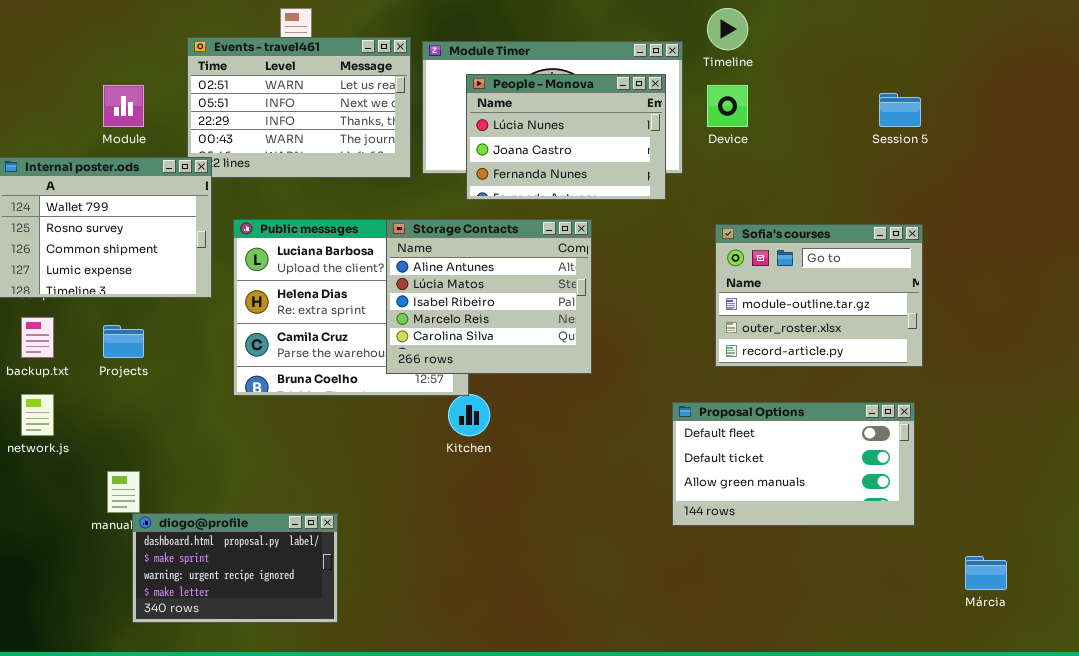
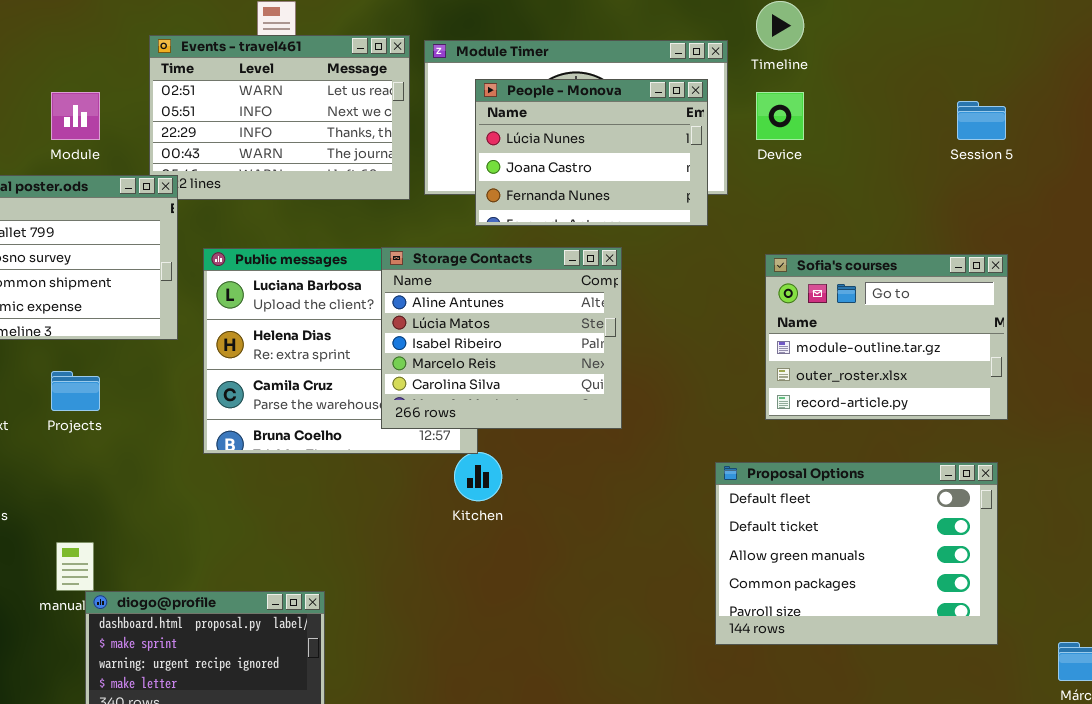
Proposal Options: [672,402,915,526] -> [715,462,998,645], resized

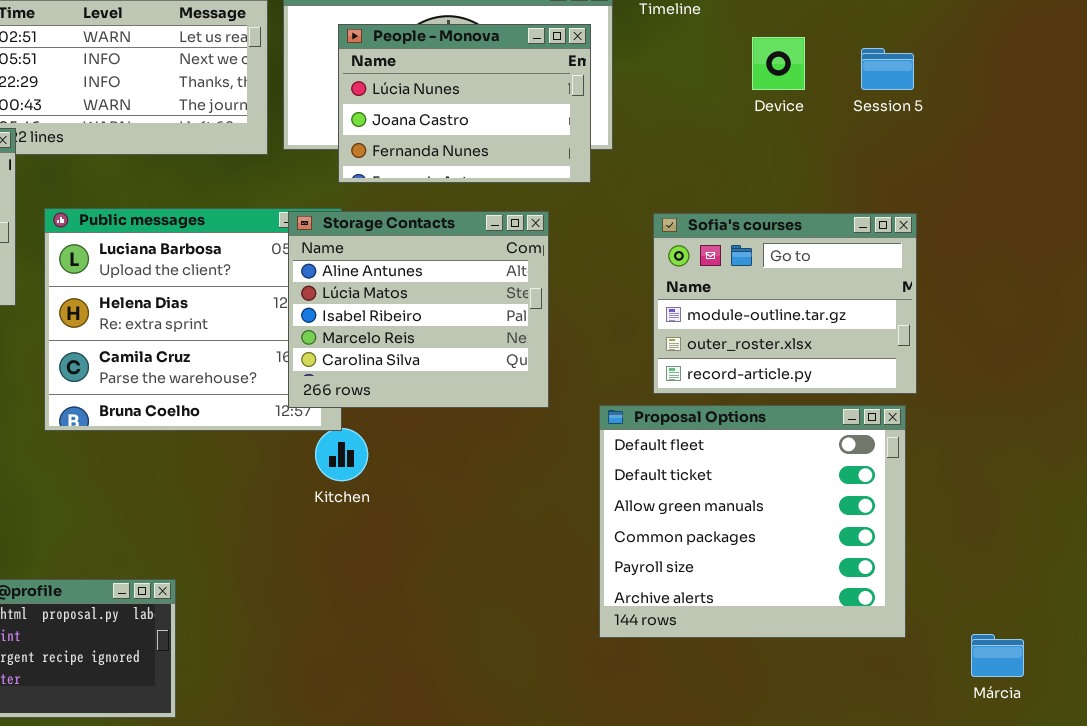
Device: [756,92,804,140] -> [752,37,805,90], moved
Storage Contacts: [381,247,622,429] -> [288,211,549,408], moved
Proposal Options: [715,462,998,645] -> [599,405,906,638], resized

